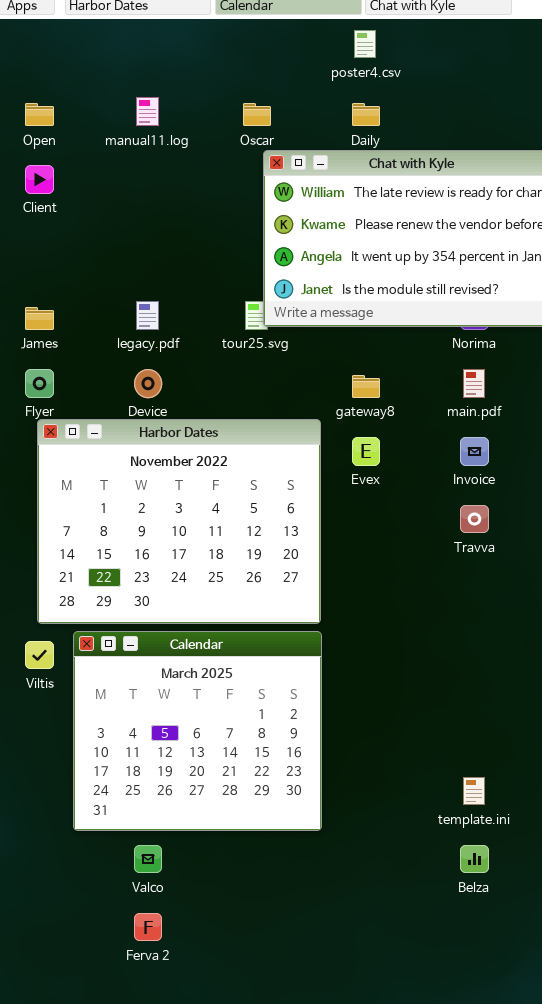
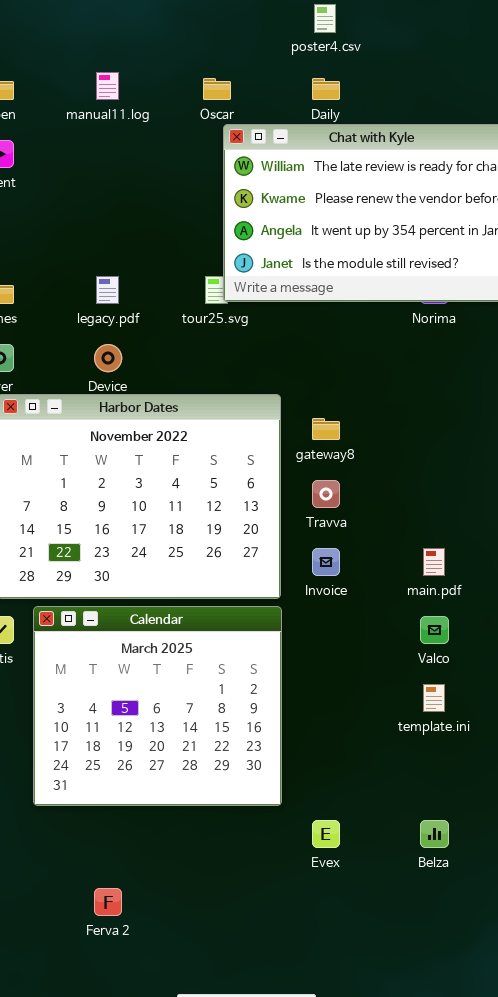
main.pdf: [463,369,485,398] -> [423,548,445,576], moved
gateway8: [352,375,380,398] -> [312,418,340,440], moved
Evex: [352,437,380,466] -> [312,820,340,848], moved
Invoice: [460,437,489,466] -> [312,548,340,576], moved
Travva: [460,505,489,533] -> [312,480,340,508], moved
template.ini: [463,777,485,805] -> [423,684,445,712], moved
Valco: [134,845,162,873] -> [420,616,449,644], moved

